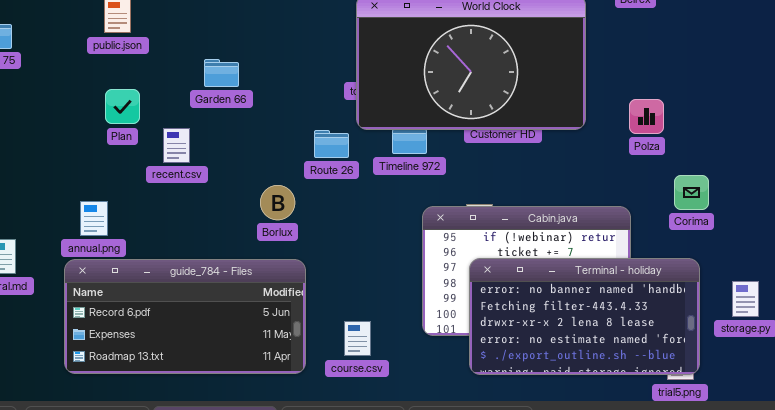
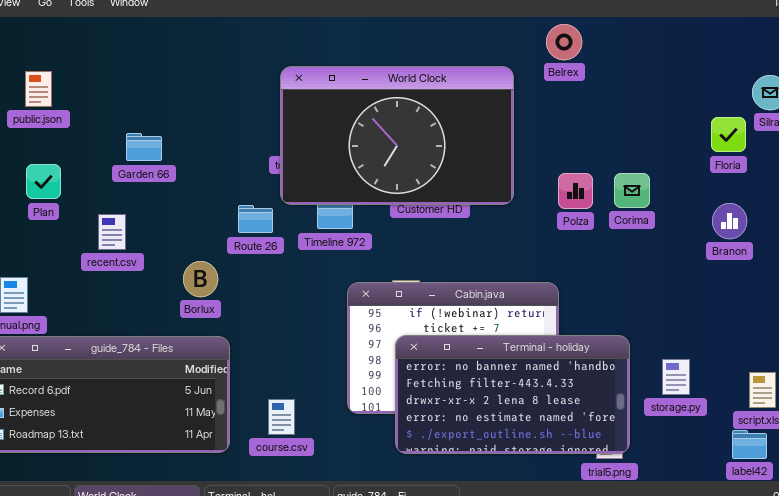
recent.csv: [163,128,190,163] -> [98,214,126,250], moved
Corima: [674,175,709,210] -> [614,173,650,208], moved

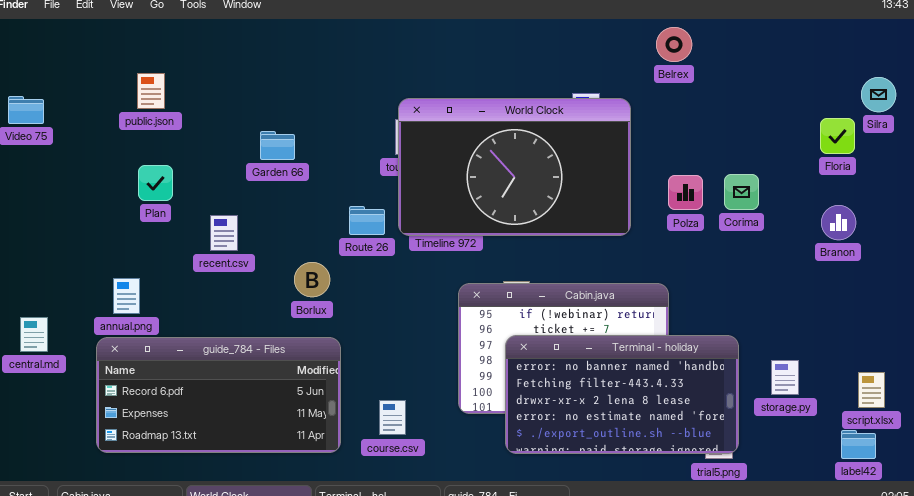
World Clock: [280,66,514,205] -> [398,98,631,236], moved
Garden 66: [126,133,162,161] -> [260,131,295,160], moved

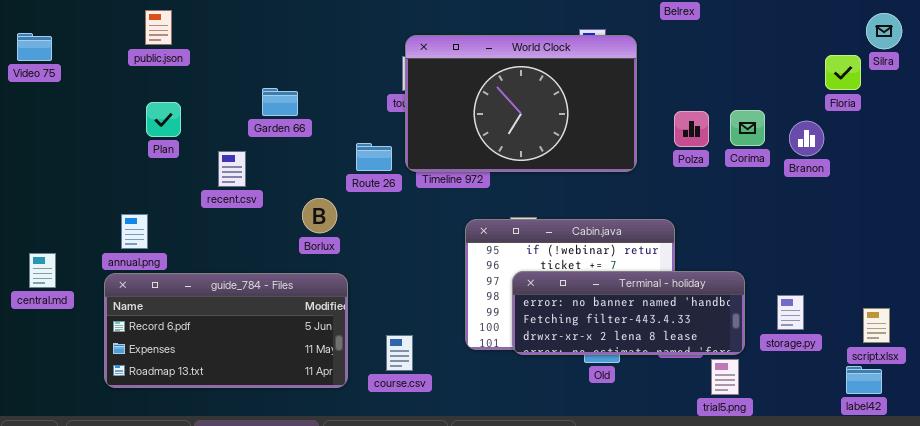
Garden 66: [260,131,295,160] -> [262,88,298,116], moved
Branon: [821,205,856,240] -> [789,121,824,156], moved
Terminal - holiday: [505,335,739,454] -> [512,271,745,355], resized

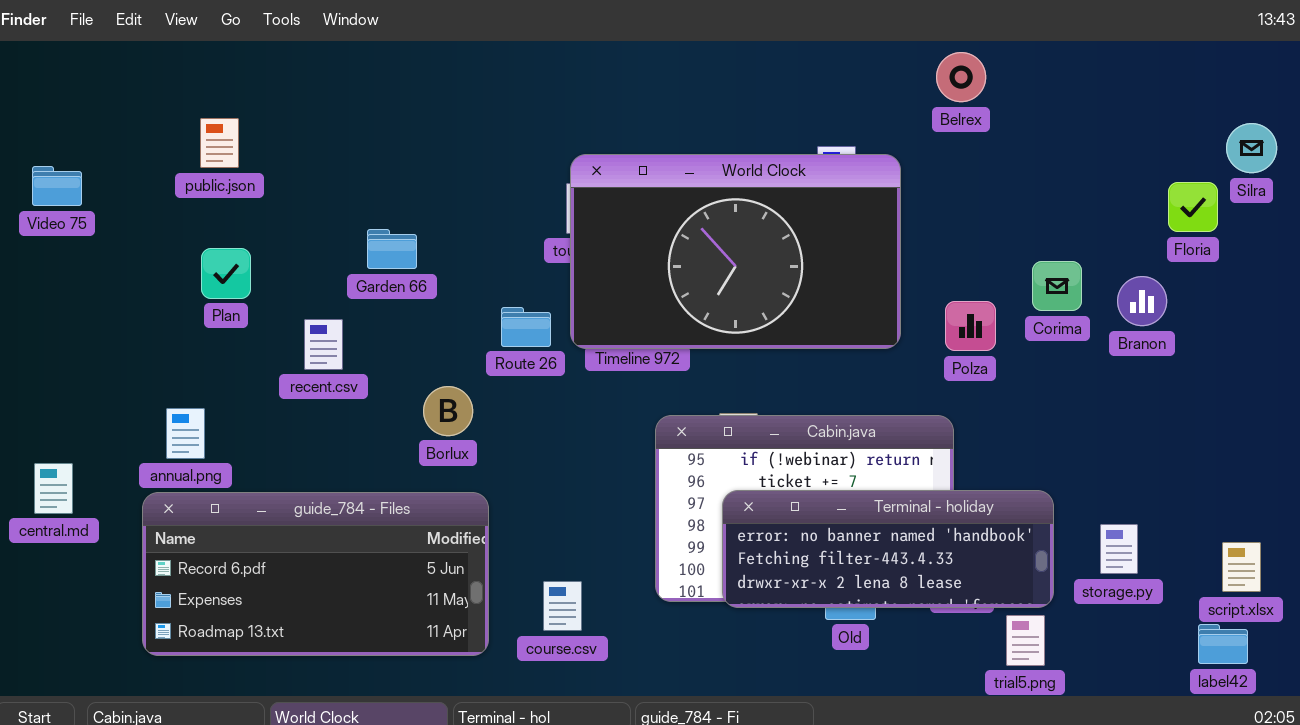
Video 75: [17,33,52,61] -> [32,166,82,206], moved
Polza: [674,111,709,147] -> [945,301,996,351], moved

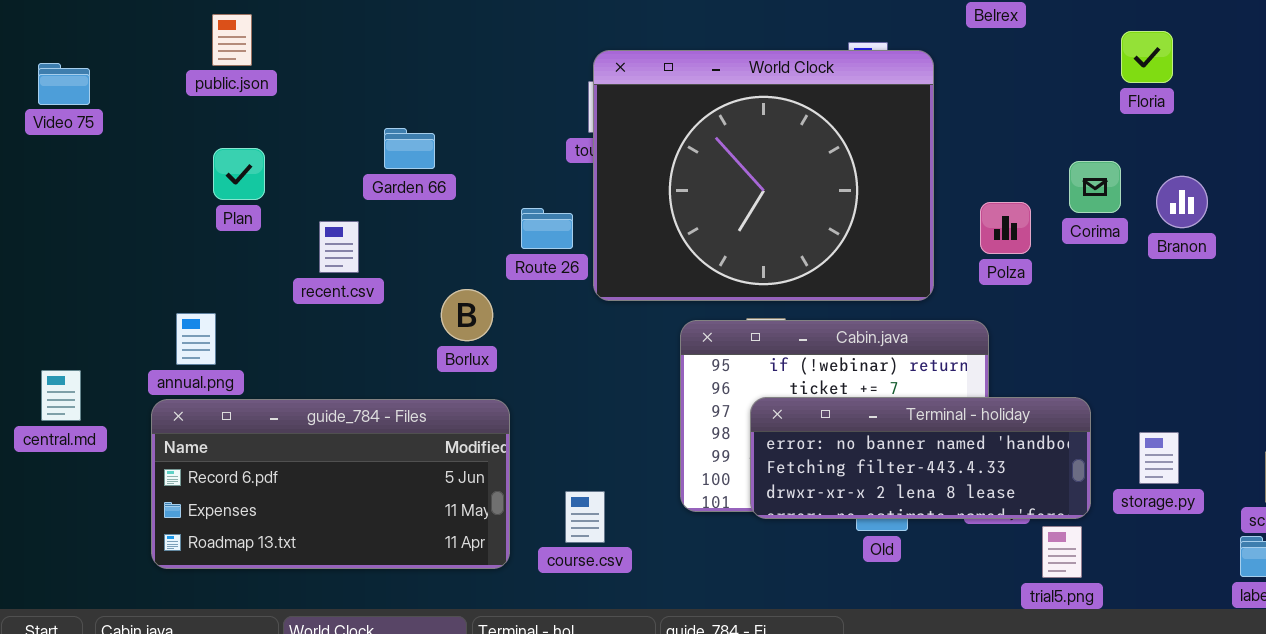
World Clock: [570,154,901,349] -> [593,50,934,301], resized
Floria: [1168,182,1218,232] -> [1121,31,1173,83], moved

